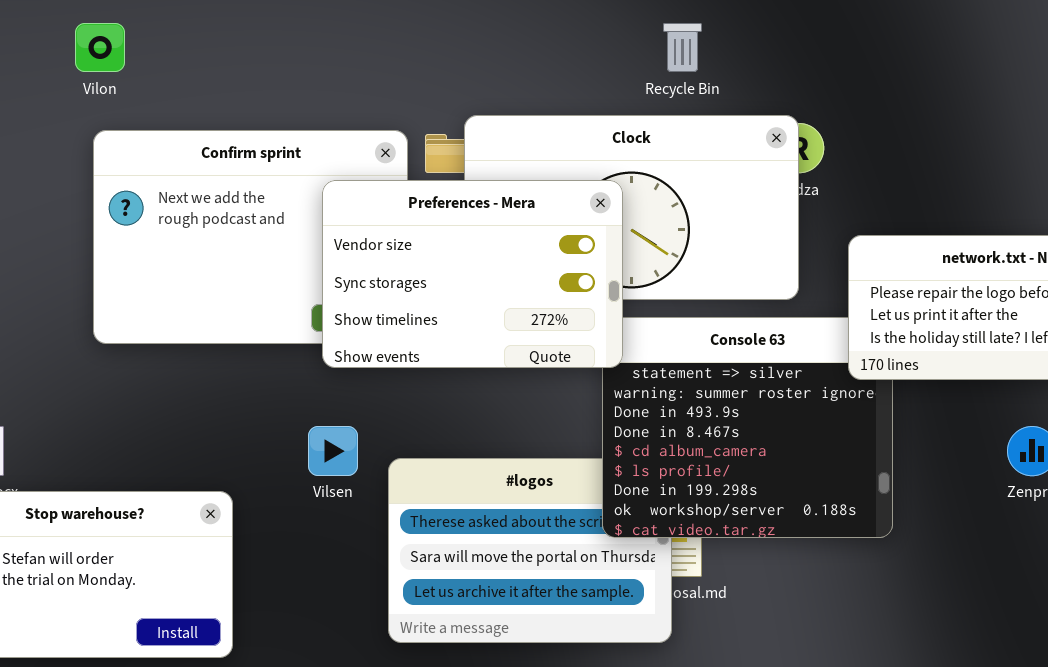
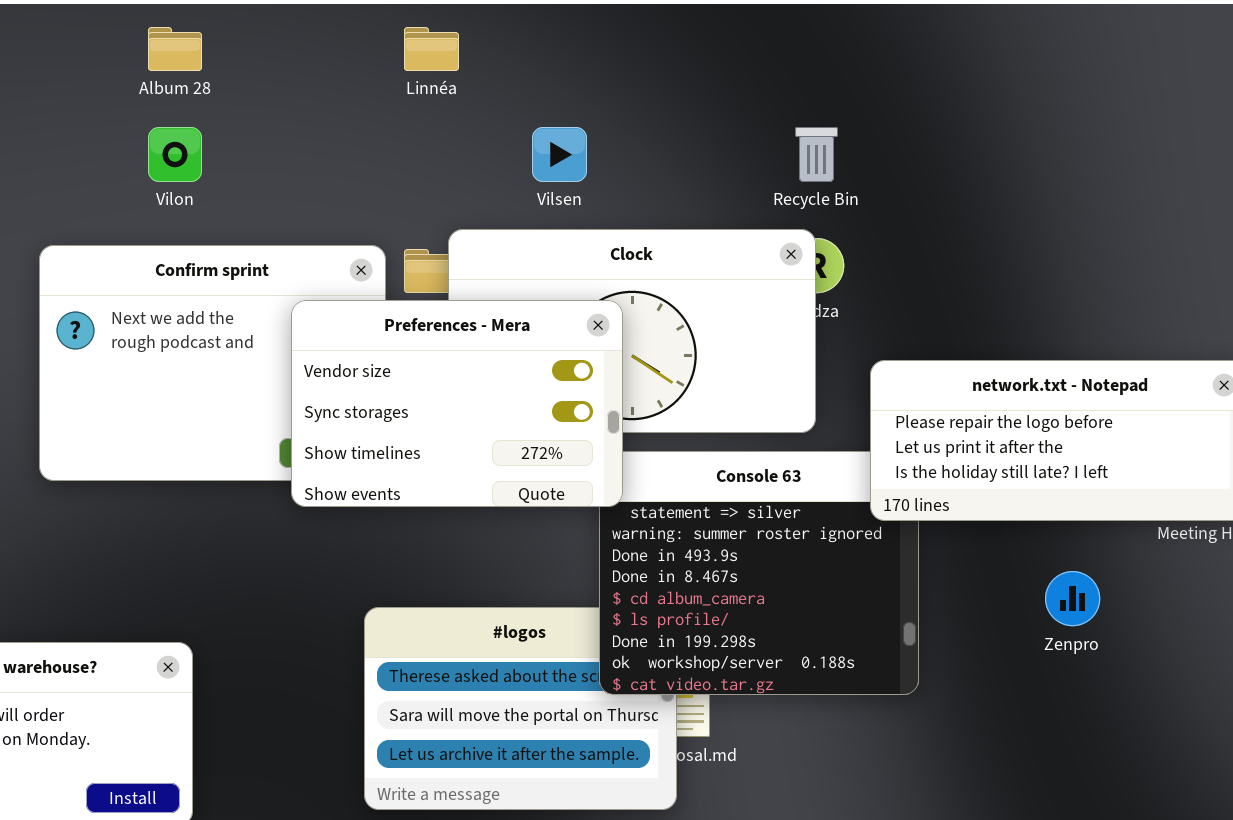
Vilon: [75,23,125,72] -> [148,127,202,182], moved
Recycle Bin: [663,23,702,72] -> [795,127,838,182], moved
Vilsen: [308,426,358,476] -> [532,127,587,182], moved

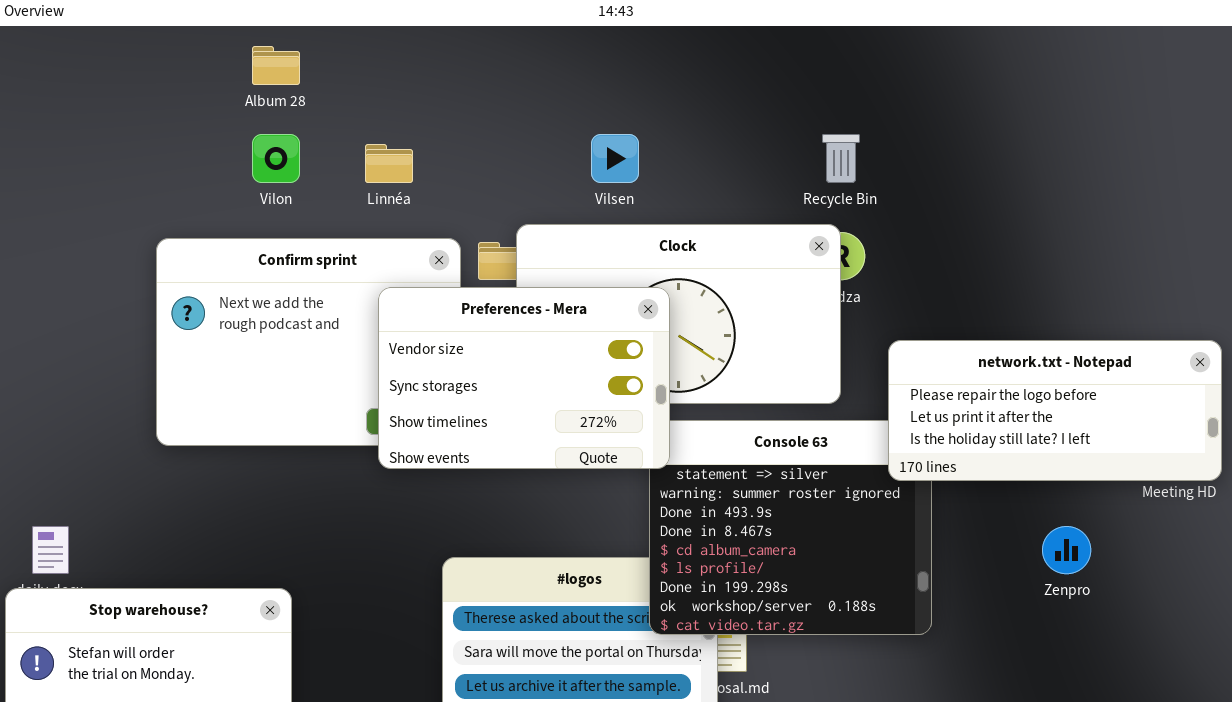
Linnéa: [404,27,459,71] -> [365,144,413,183], moved

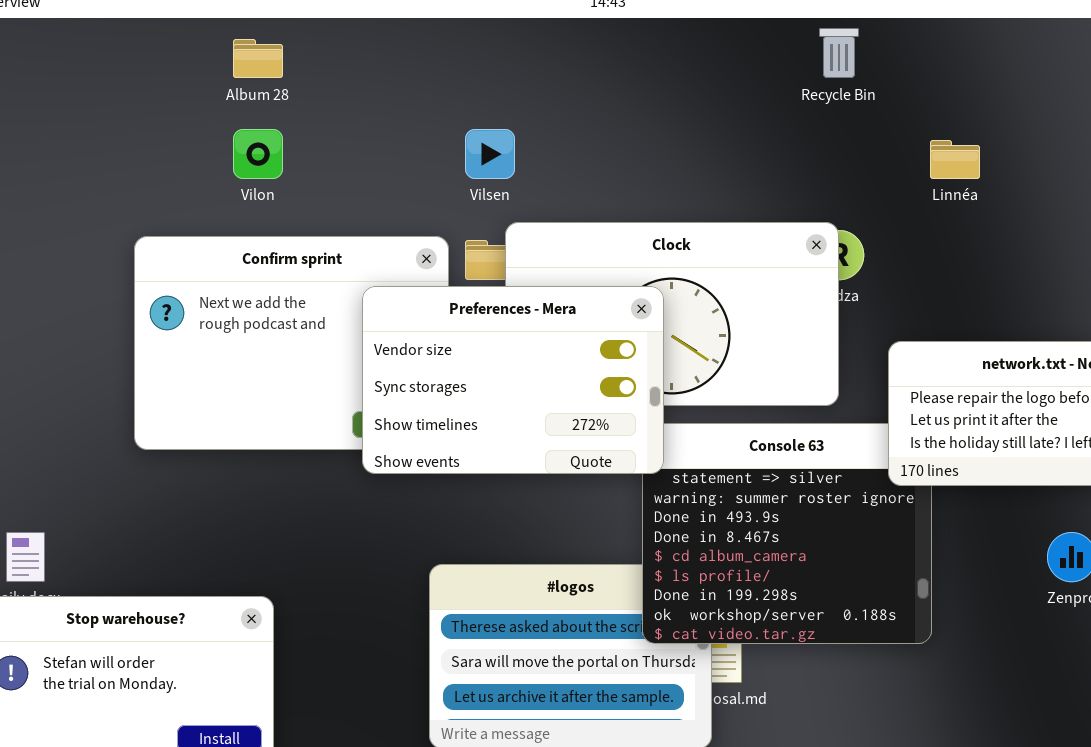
Vilsen: [591,134,639,183] -> [465,129,515,179], moved
Recycle Bin: [822,134,860,183] -> [819,28,859,78], moved
Linnéa: [365,144,413,183] -> [930,140,980,179], moved

